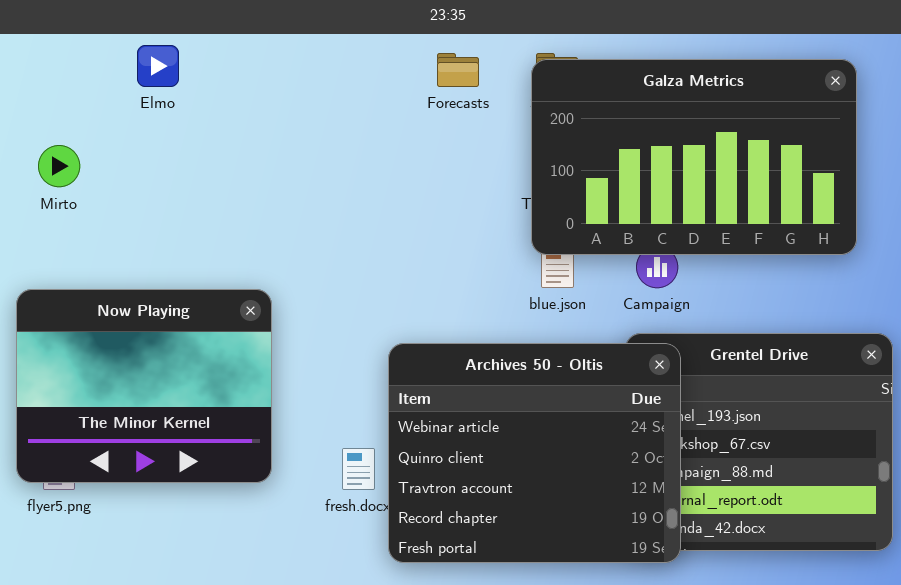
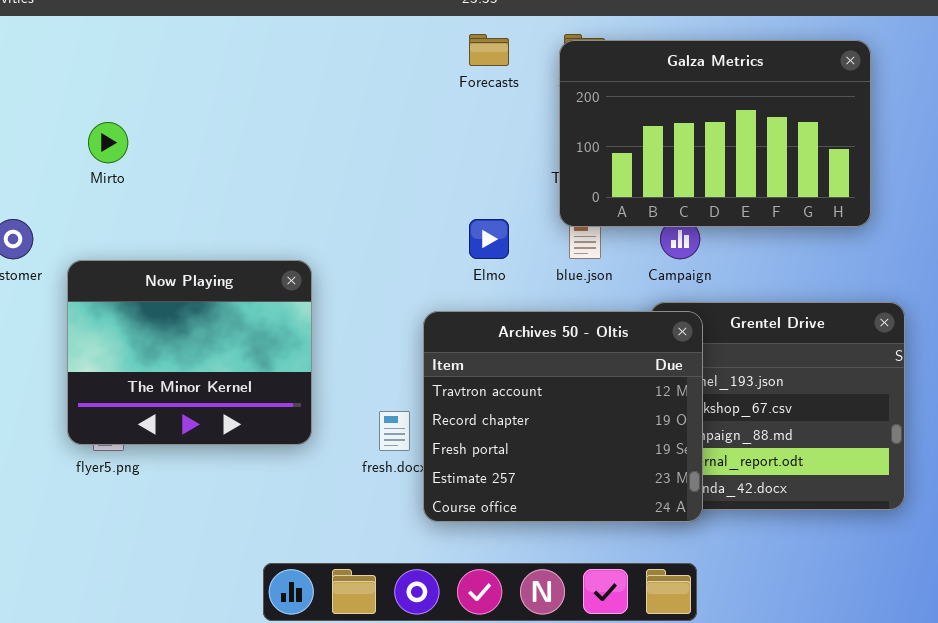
Elmo: [137,45,179,87] -> [469,219,509,259], moved
Archives 50 - Oltis: [388,343,681,563] -> [423,311,703,522], scrolled down 2 rows

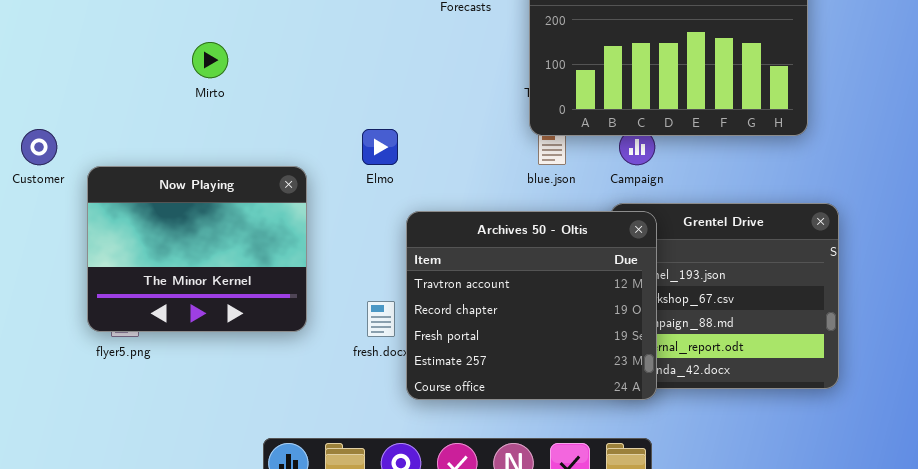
Mirto: [88,122,128,163] -> [192,42,228,78], moved
Elmo: [469,219,509,259] -> [362,129,398,165], moved

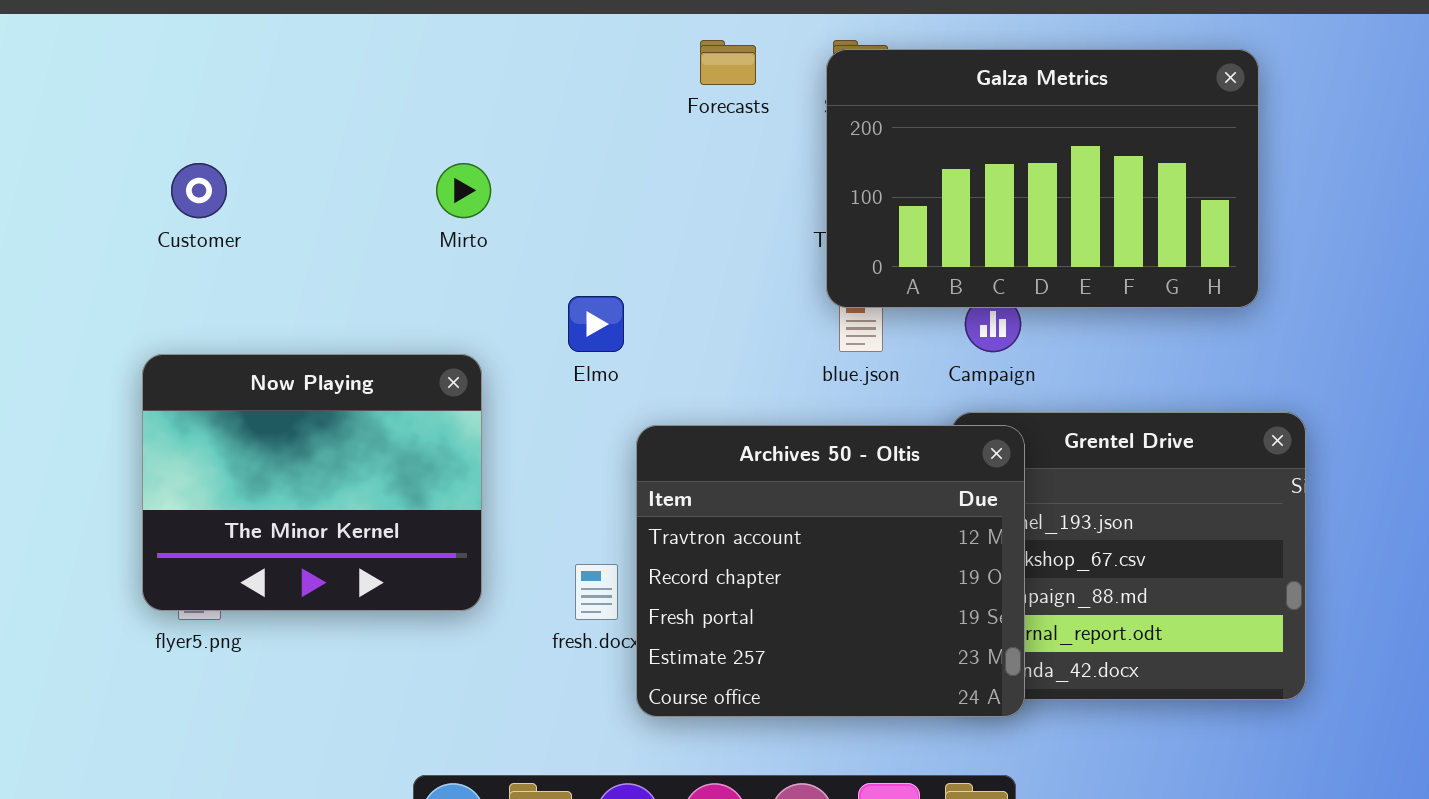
Mirto: [192,42,228,78] -> [436,163,491,218], moved
Customer: [21,129,57,165] -> [171,163,227,218], moved

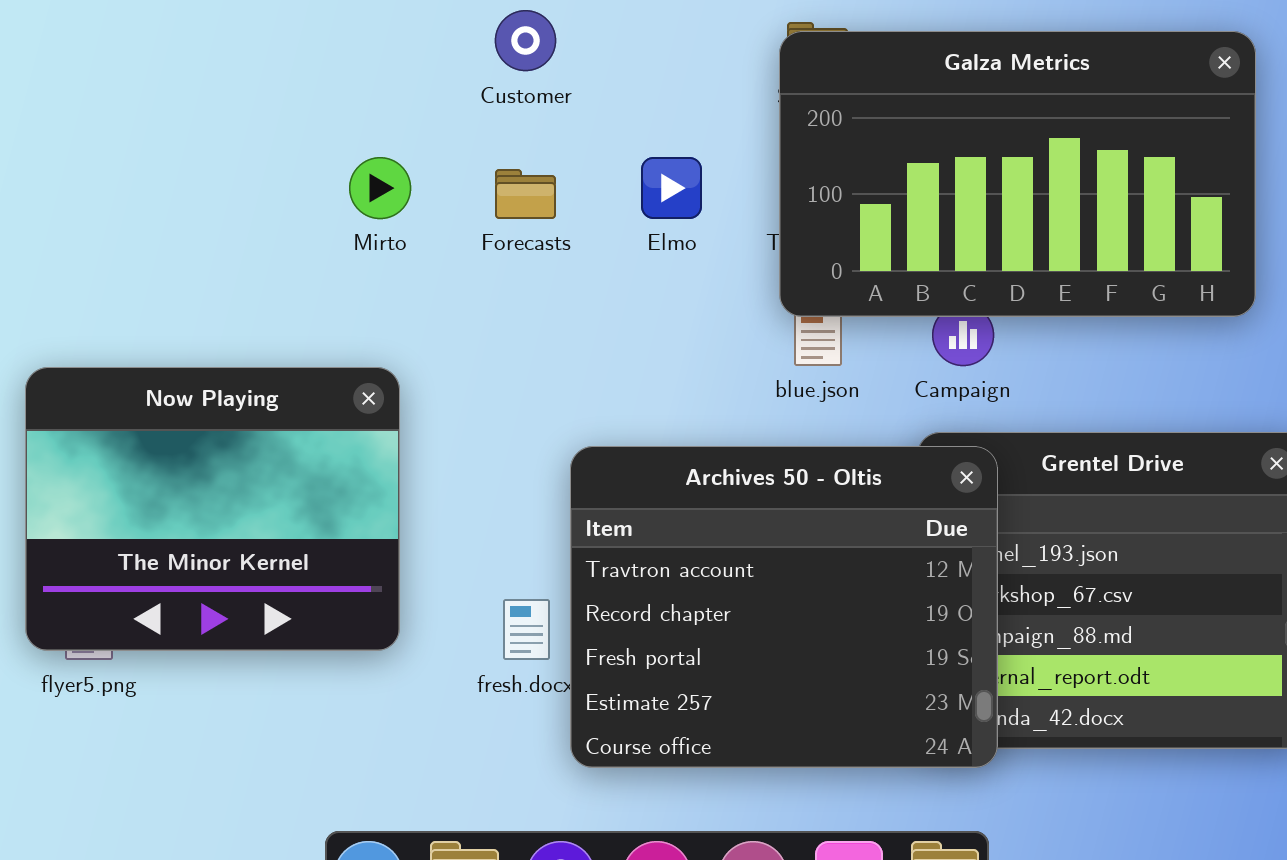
Forecasts: [700,40,756,85] -> [495,169,556,219], moved
Customer: [171,163,227,218] -> [495,10,556,71], moved
Elmo: [568,296,624,352] -> [641,157,702,219], moved

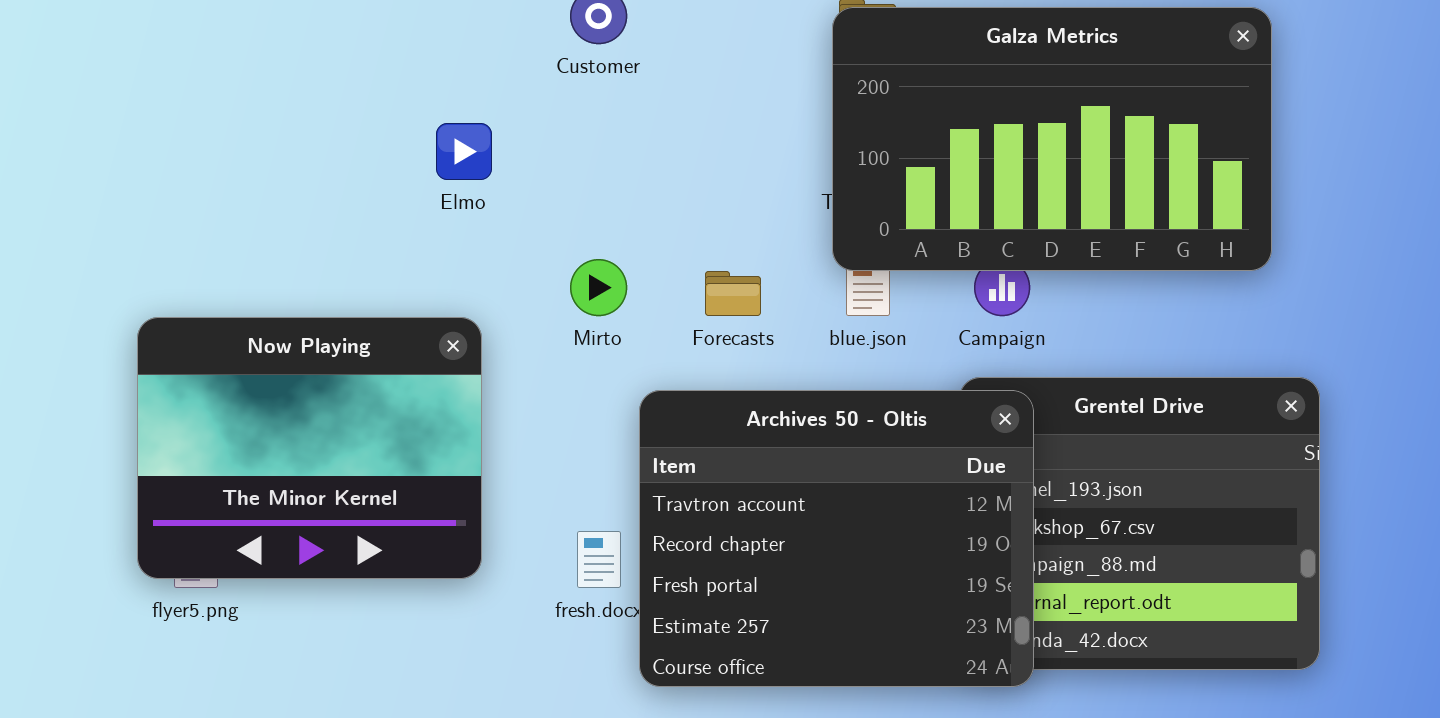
Mirto: [349,157,411,219] -> [570,259,627,316], moved
Elmo: [641,157,702,219] -> [436,123,492,180], moved
Forecasts: [495,169,556,219] -> [705,271,761,316], moved

